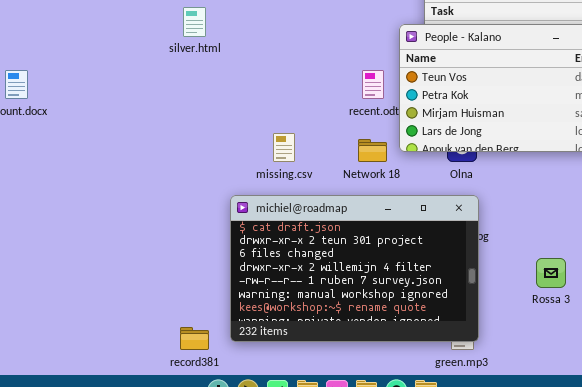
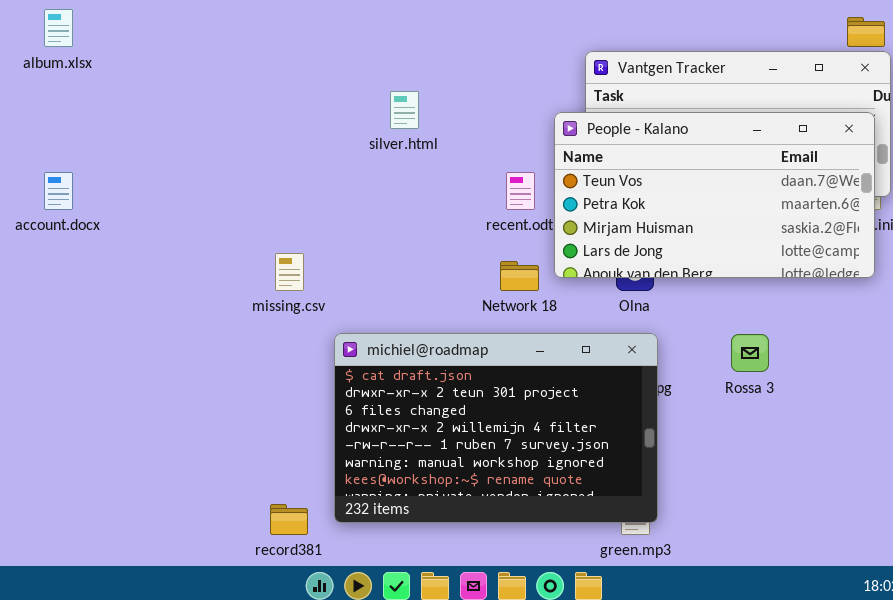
silver.html: [183,7,206,37] -> [390,91,419,129], moved
missing.csv: [273,133,295,162] -> [275,253,304,291], moved
Rossa 3: [536,258,566,288] -> [731,334,769,372], moved

